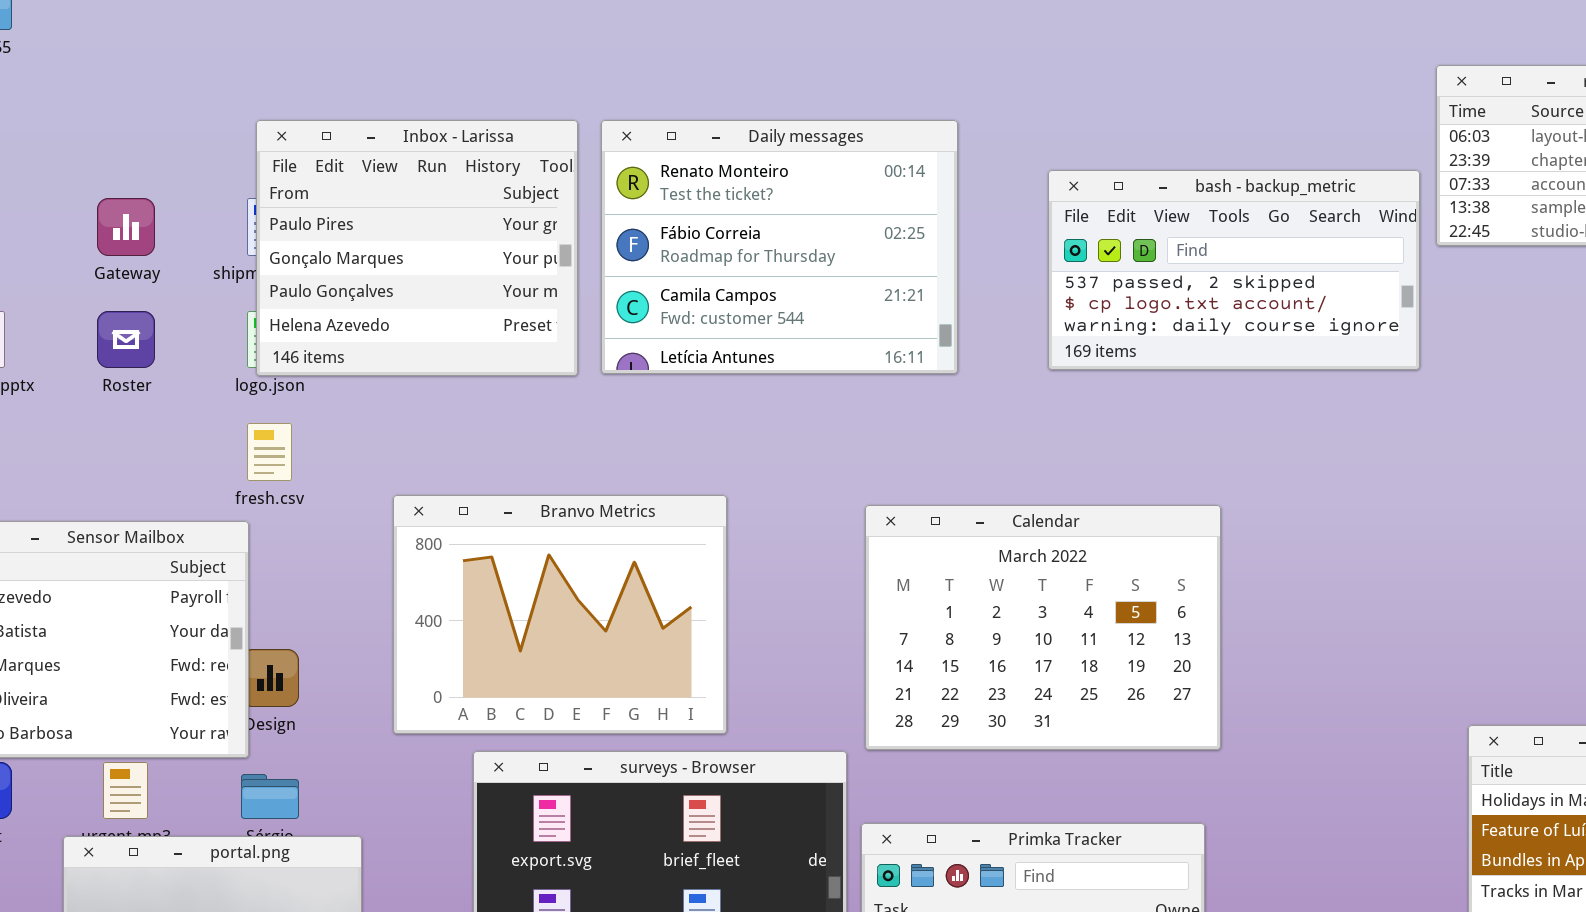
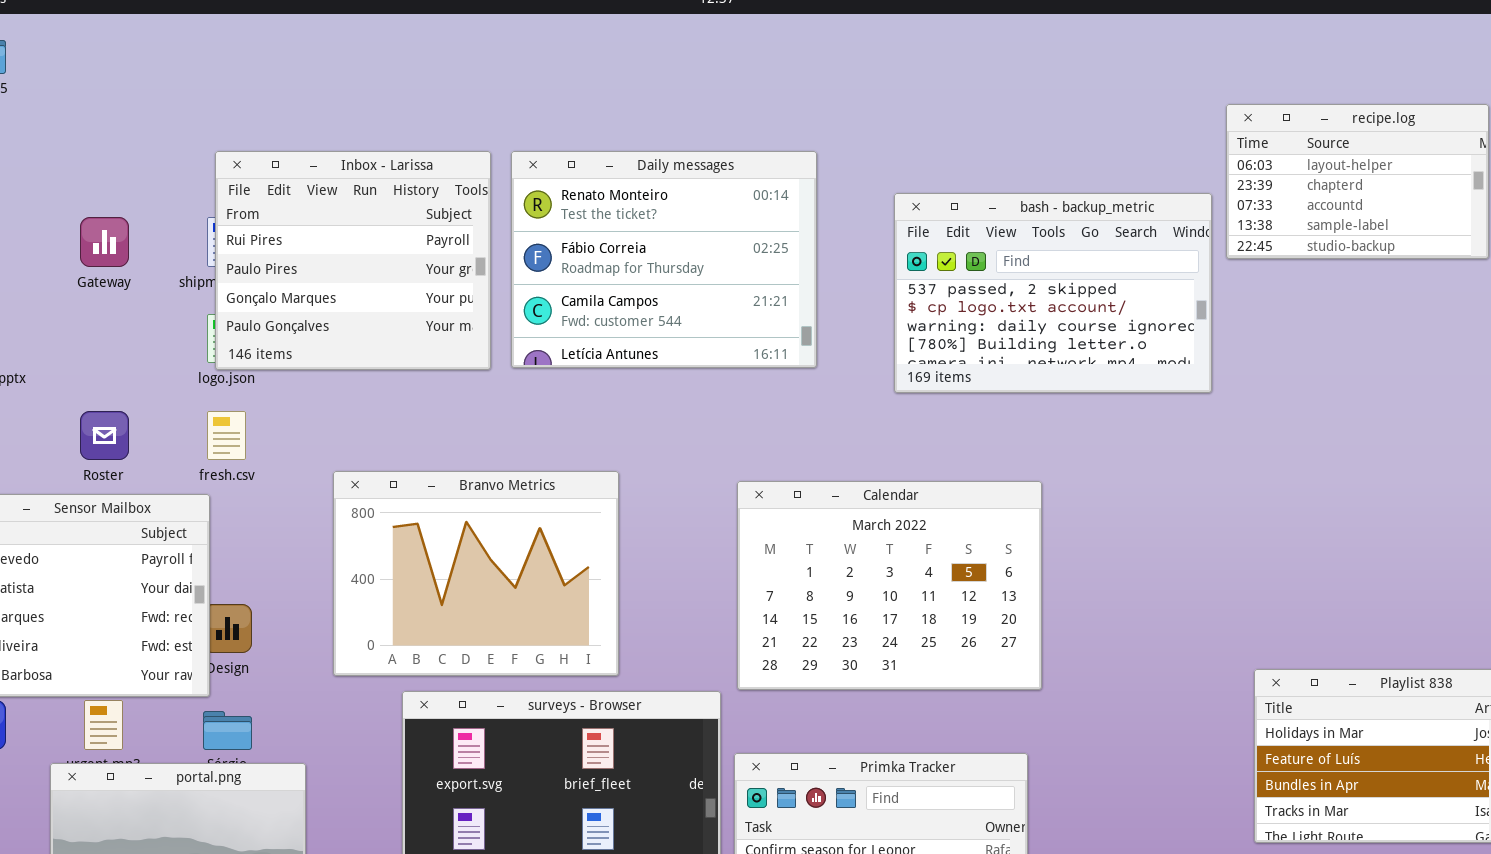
Inbox - Larissa: [256,120,578,376] -> [215,151,491,370], scrolled up 1 row
bash - backup_metric: [1048,170,1420,370] -> [894,193,1212,393], resized
Roster: [97,311,155,368] -> [80,411,129,460], moved

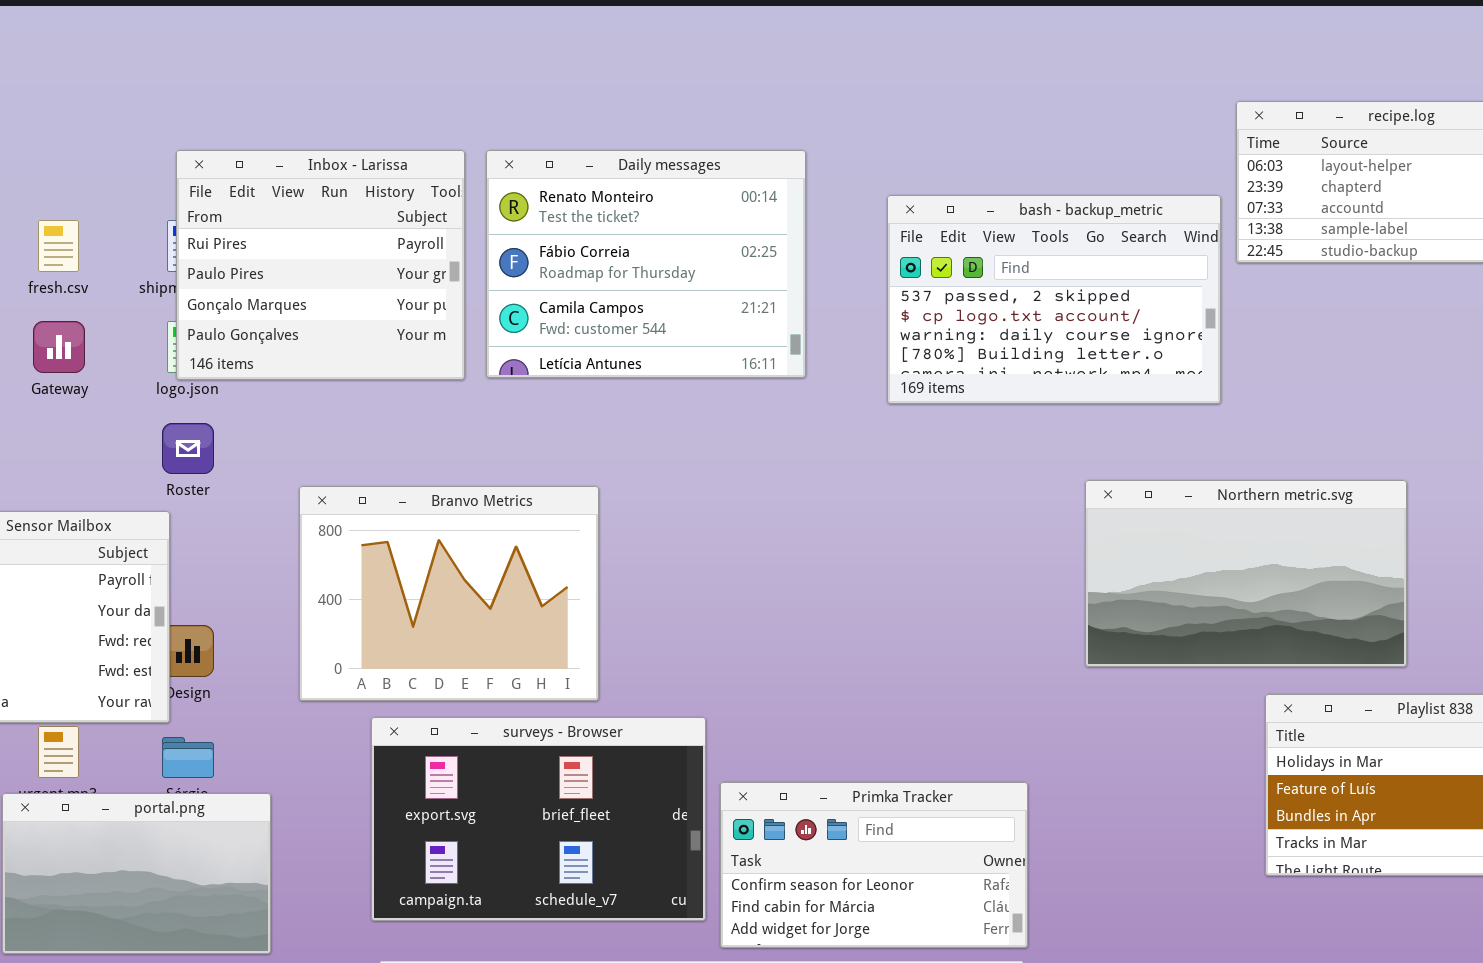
Gateway: [80,217,129,267] -> [33,321,85,373], moved
Roster: [80,411,129,460] -> [162,423,214,474], moved
fresh.csv: [207,411,246,460] -> [38,220,79,272], moved
Northern metric.svg: none -> [1085,480,1407,667], opened
Calendar: [737,481,1042,690] -> none, closed

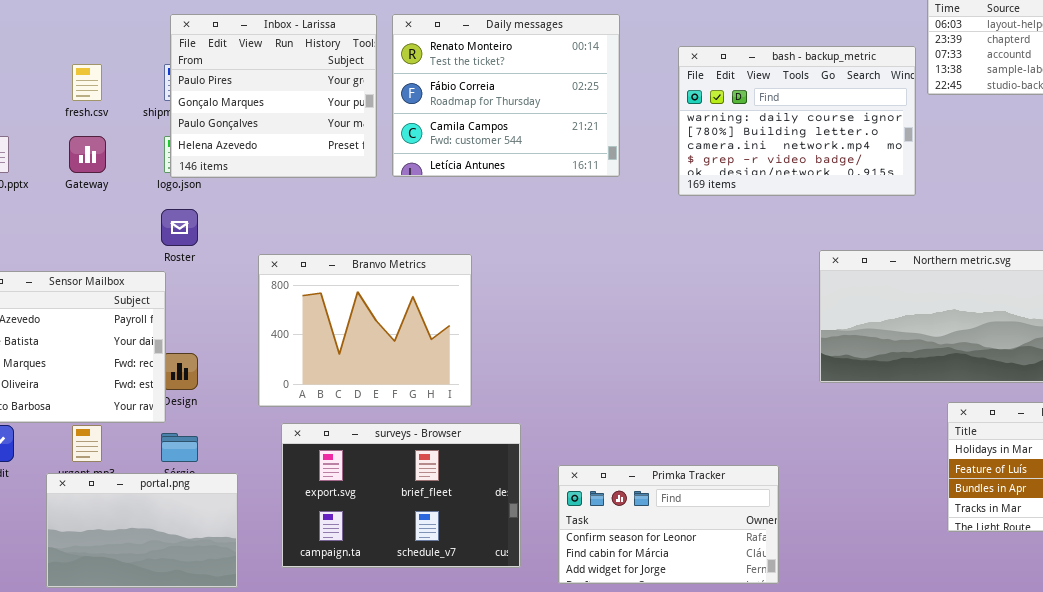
Inbox - Larissa: [176,150,465,380] -> [170,14,377,178], scrolled down 1 row
bash - backup_metric: [887,195,1221,404] -> [678,46,916,196], scrolled down 2 rows
surveys - Browser: [371,717,706,921] -> [281,423,521,568], moved

